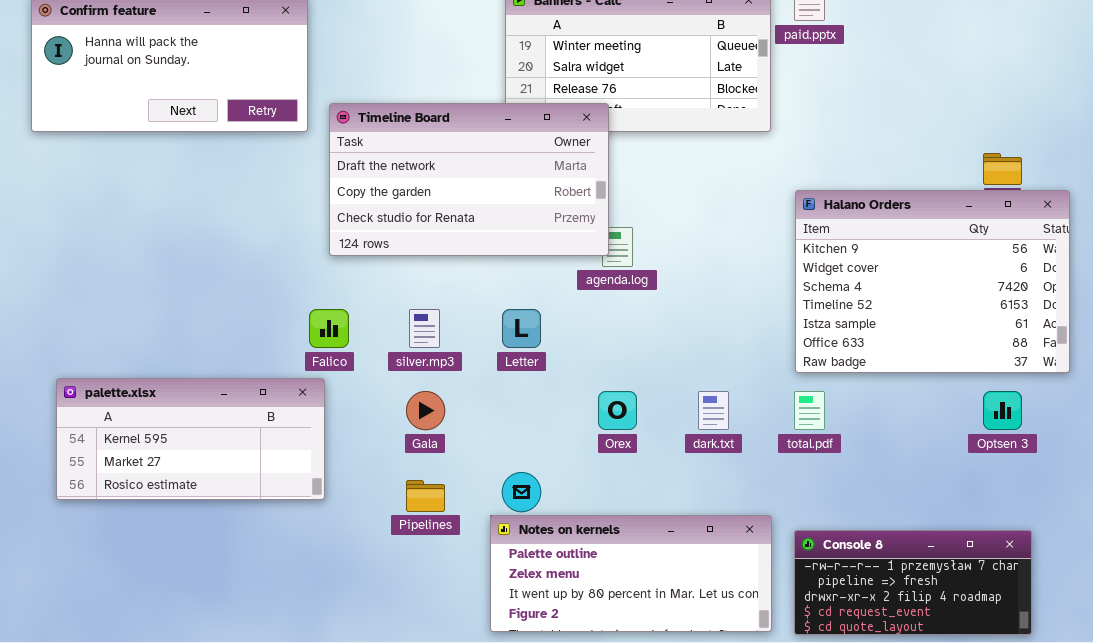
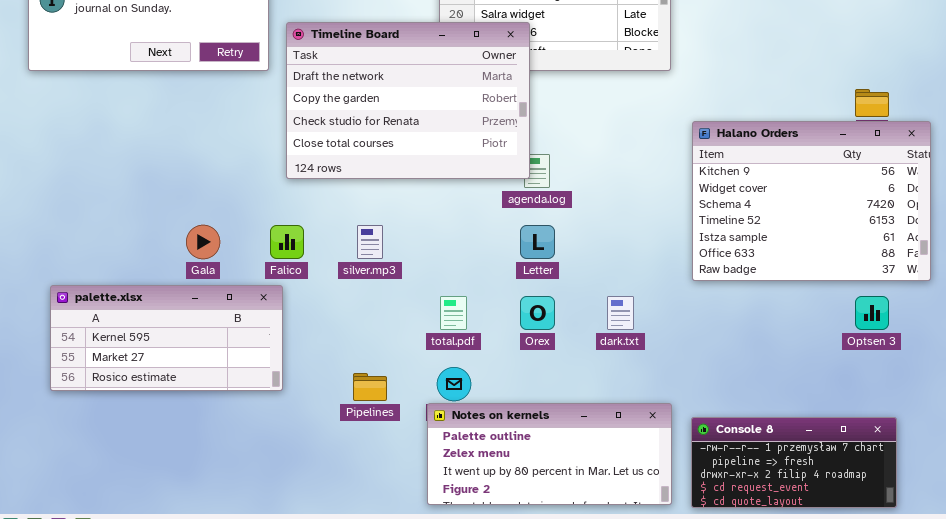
Timeline Board: [329,103,609,256] -> [286,22,530,179], resized
Letter: [502,309,541,348] -> [520,225,555,259], moved
Gala: [406,391,445,430] -> [186,225,220,259], moved
total.pdf: [794,391,825,430] -> [440,296,467,330], moved

